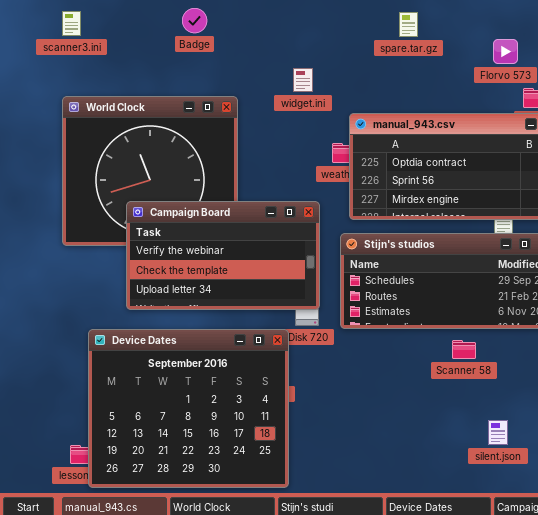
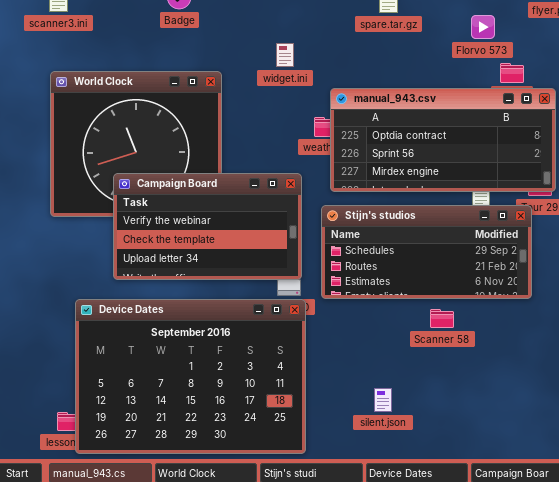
Device Dates: [88,329,289,488] -> [75,299,306,454], resized
silent.json: [488,420,508,445] -> [374,388,392,412], moved

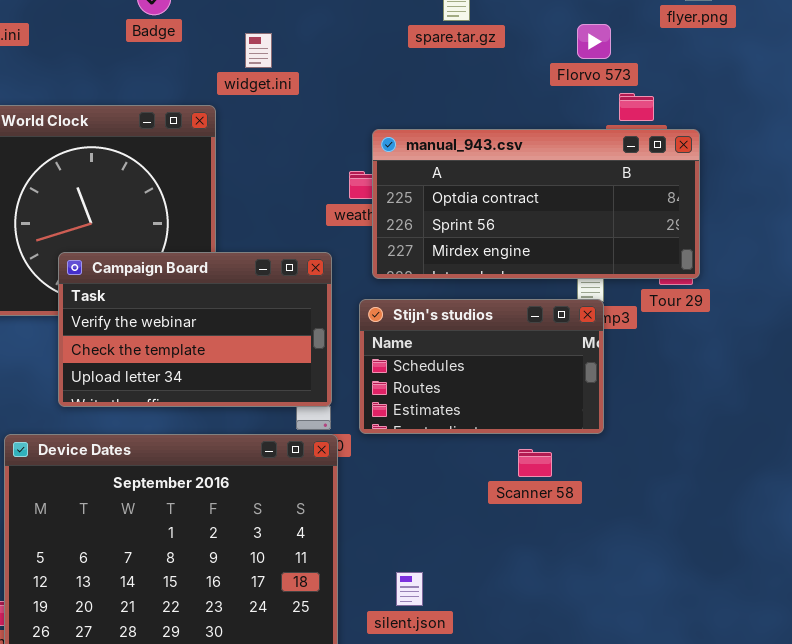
widget.ini: [276,43,294,67] -> [245,33,272,68], moved
Stijn's studios: [321,205,532,299] -> [359,299,604,434], resized
silent.json: [374,388,392,412] -> [396,572,423,606], moved

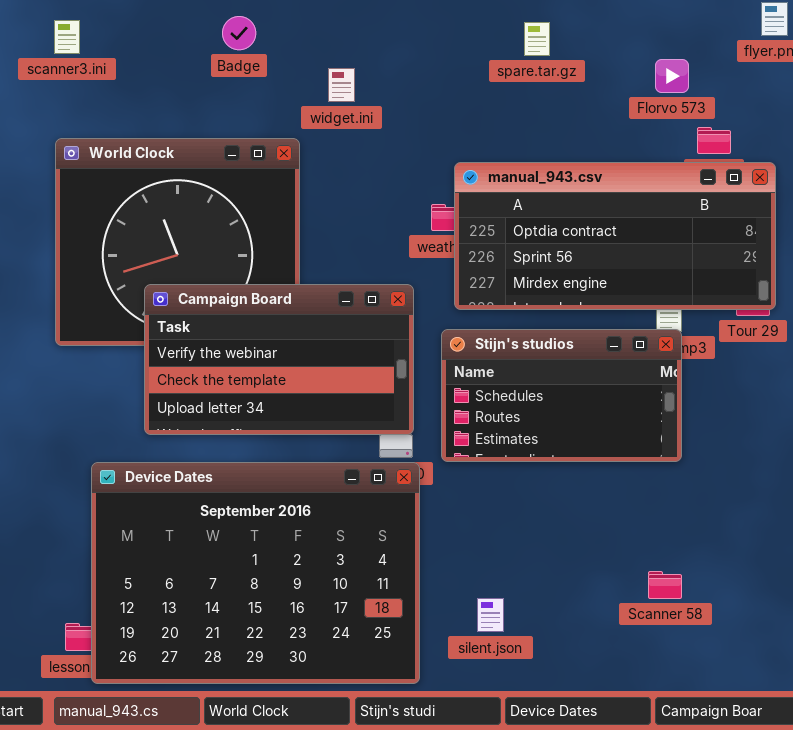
Scanner 58: [518,449,552,477] -> [648,571,682,599], moved

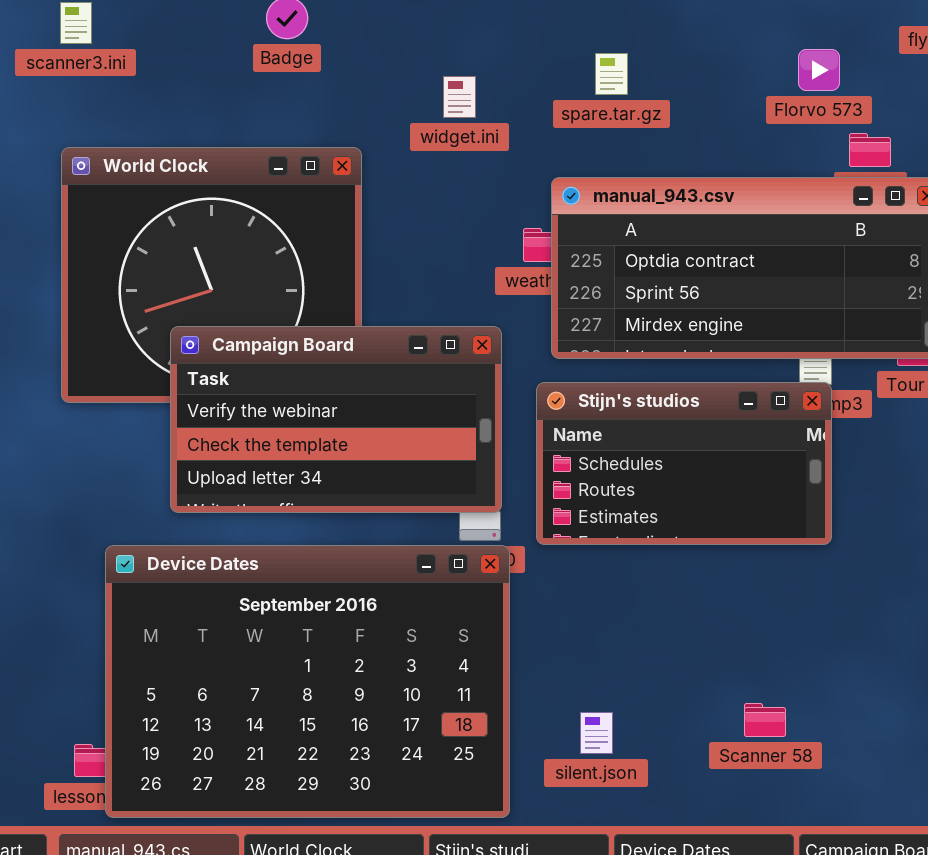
spare.tar.gz: [524,22,550,56] -> [595,53,628,95], moved
widget.ini: [328,68,355,102] -> [443,76,476,118], moved
Scanner 58: [648,571,682,599] -> [744,703,786,737], moved

